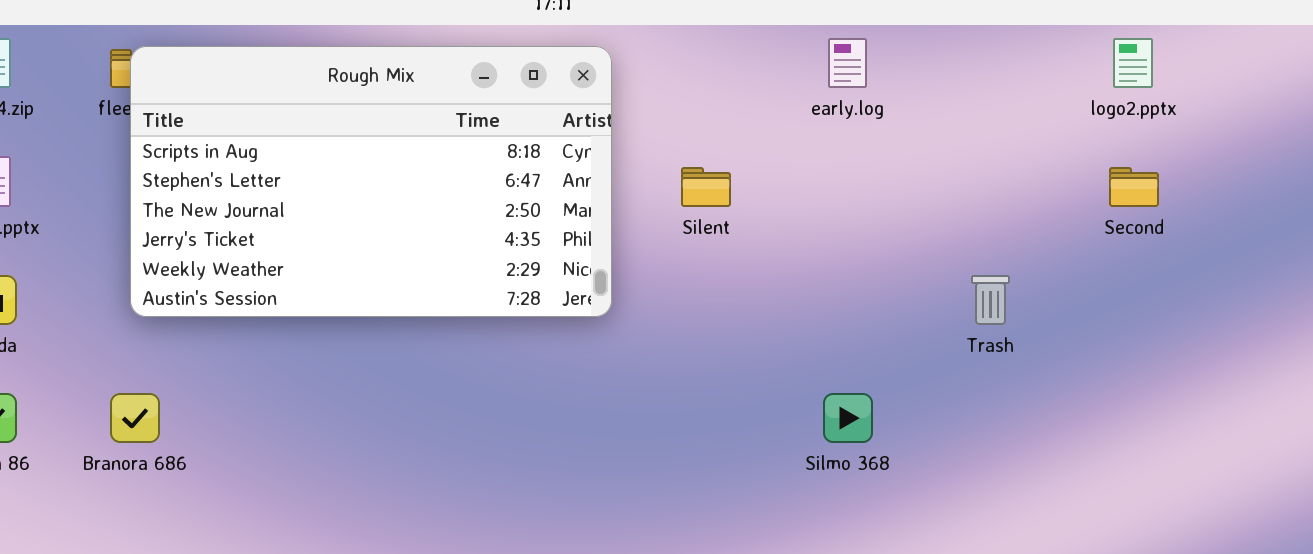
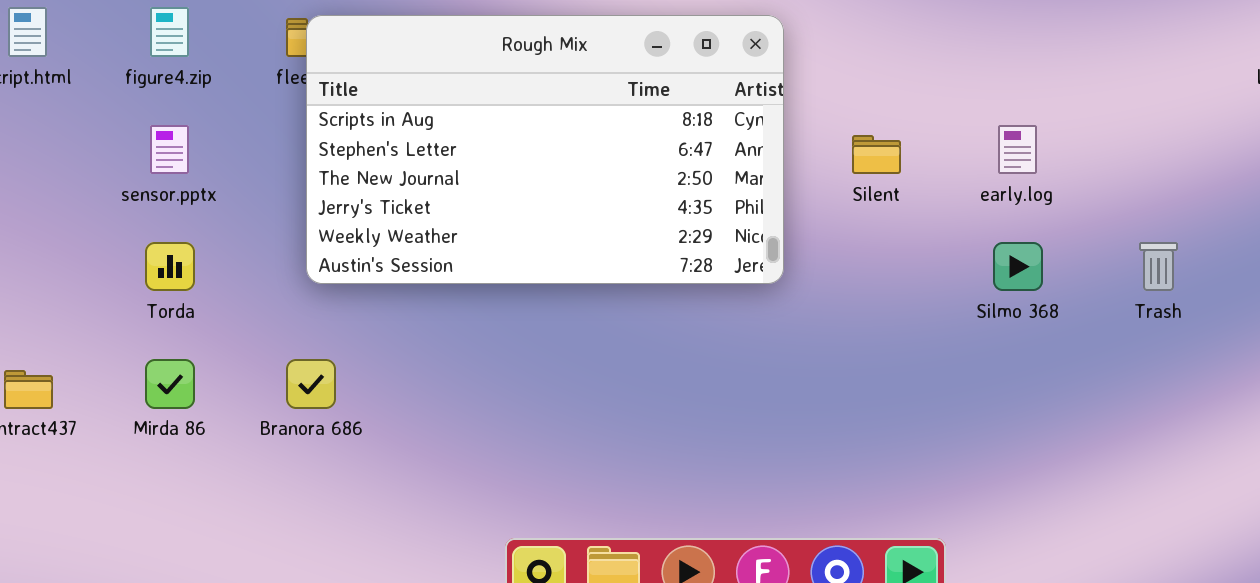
early.log: [828,38,867,88] -> [998,125,1037,174], moved
Silmo 368: [823,393,873,443] -> [993,242,1043,291], moved

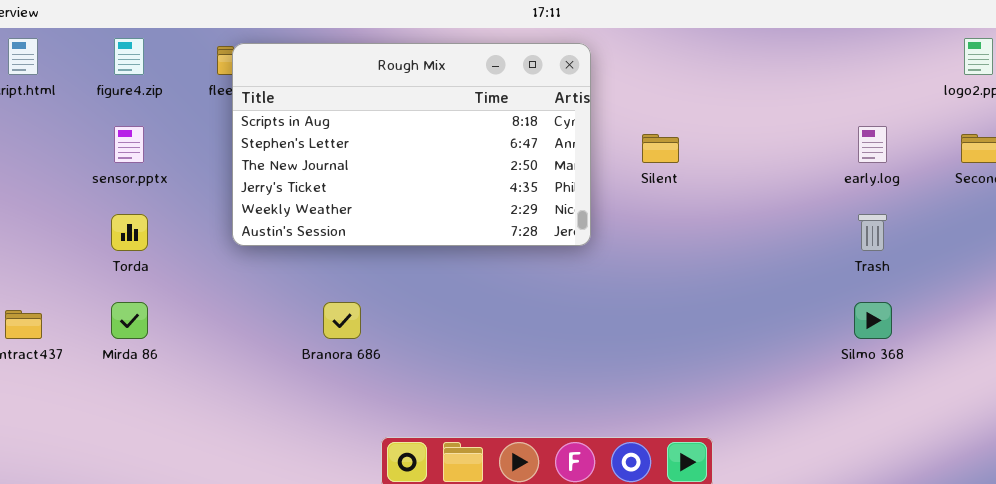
early.log: [998,125,1037,174] -> [858,126,887,163], moved
Silmo 368: [993,242,1043,291] -> [854,302,892,339], moved
Branora 686: [286,359,336,409] -> [323,302,361,339], moved

